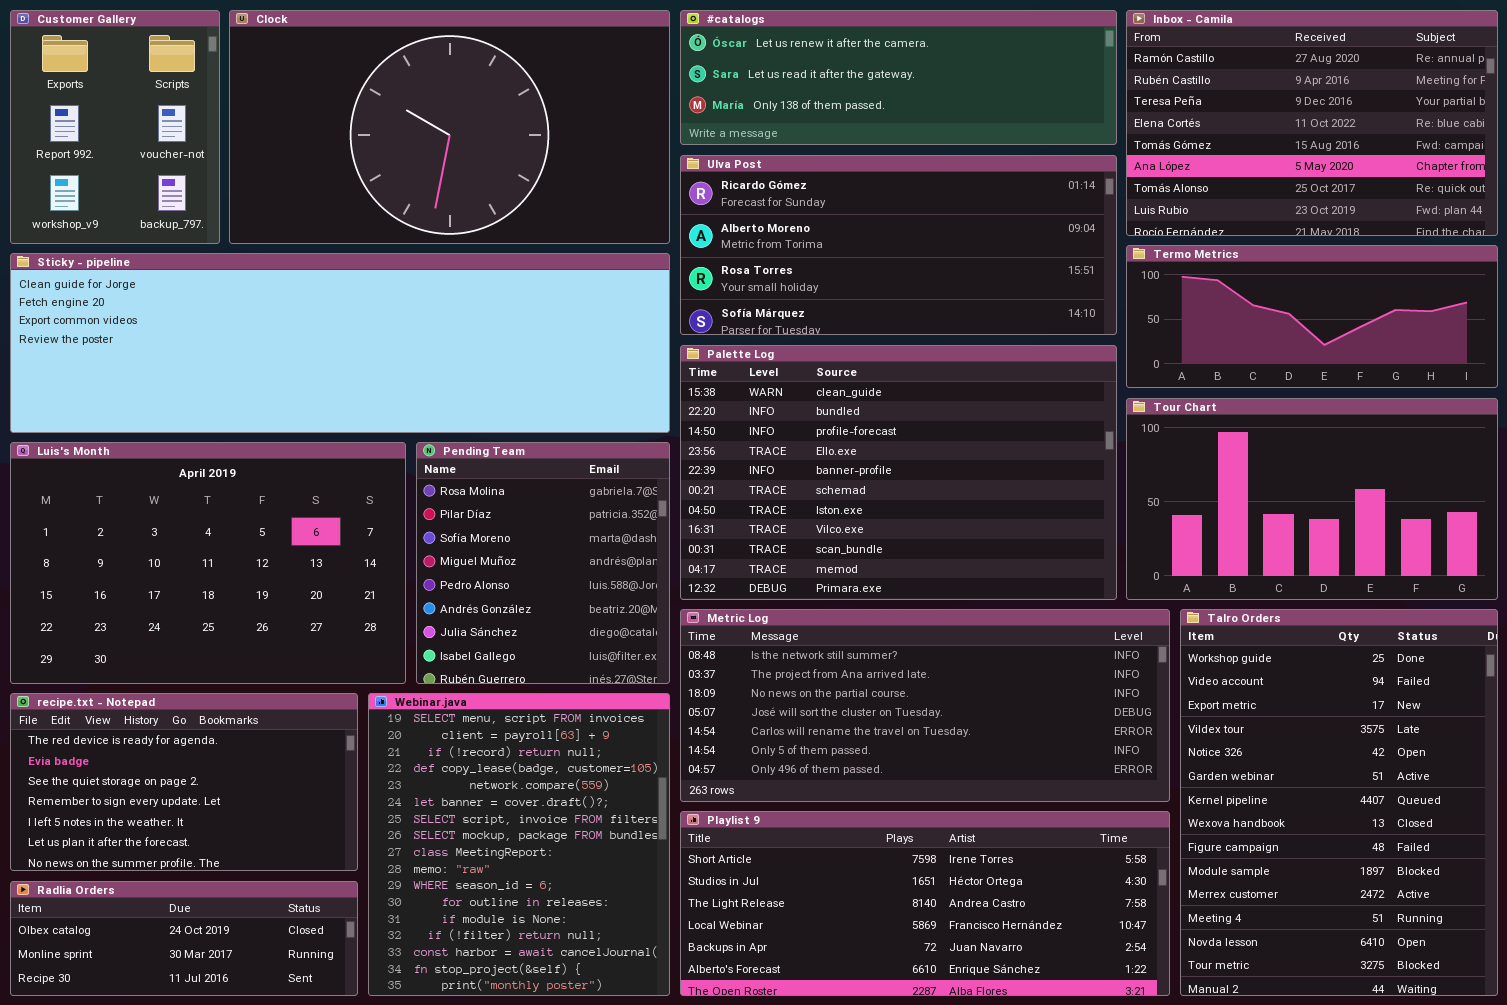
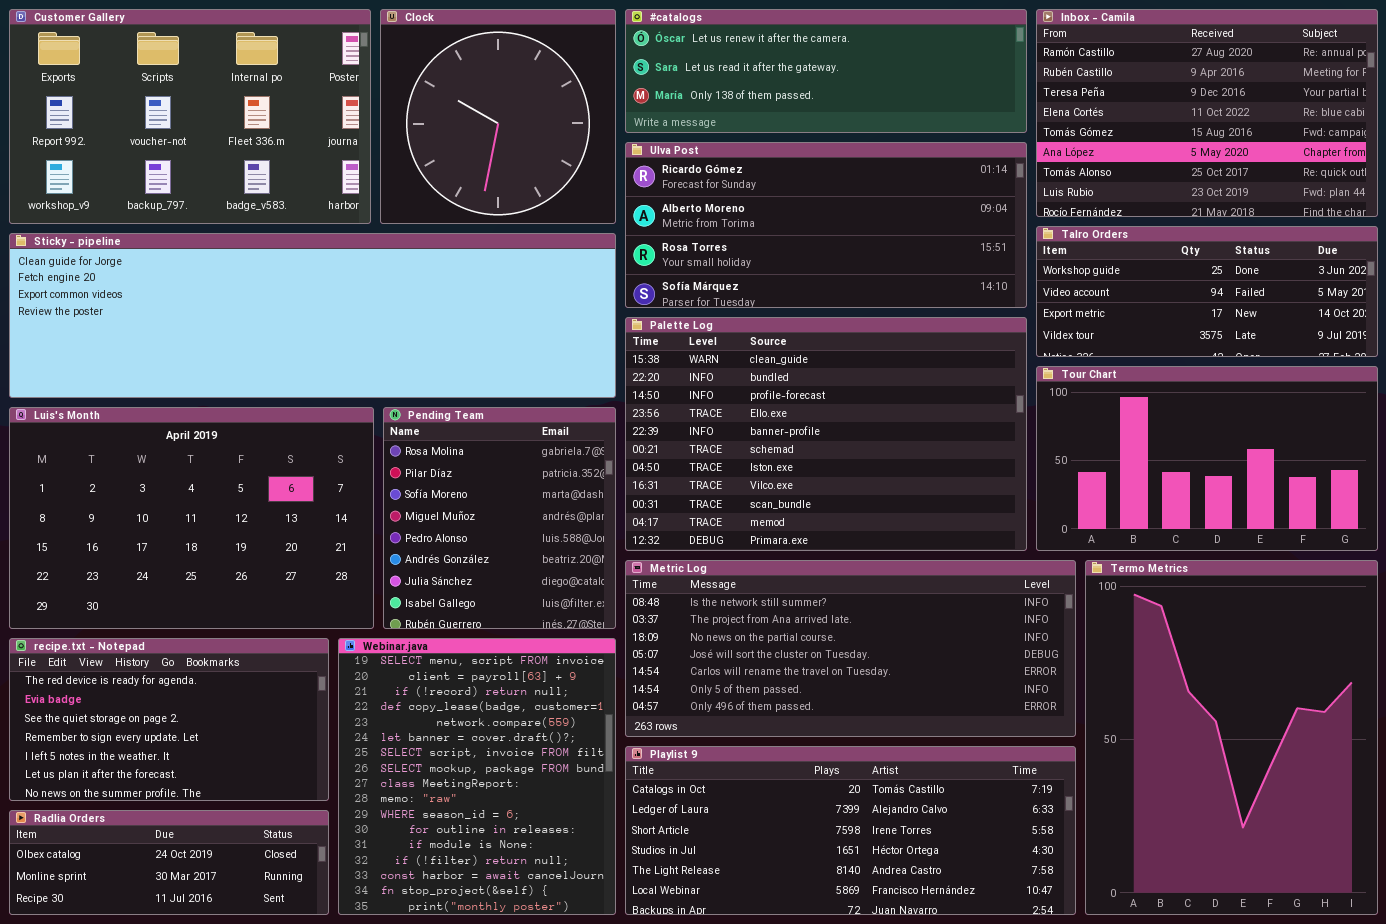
Customer Gallery: [10,10,220,244] -> [9,9,371,224], resized
Clock: [229,10,670,244] -> [380,9,616,224], resized
Termo Metrics: [1126,245,1498,388] -> [1085,560,1378,915], moved, resized
Talro Orders: [1180,609,1498,996] -> [1036,226,1378,357], moved, resized
Playlist 9: [680,811,1170,996] -> [625,746,1076,915], scrolled up 2 rows

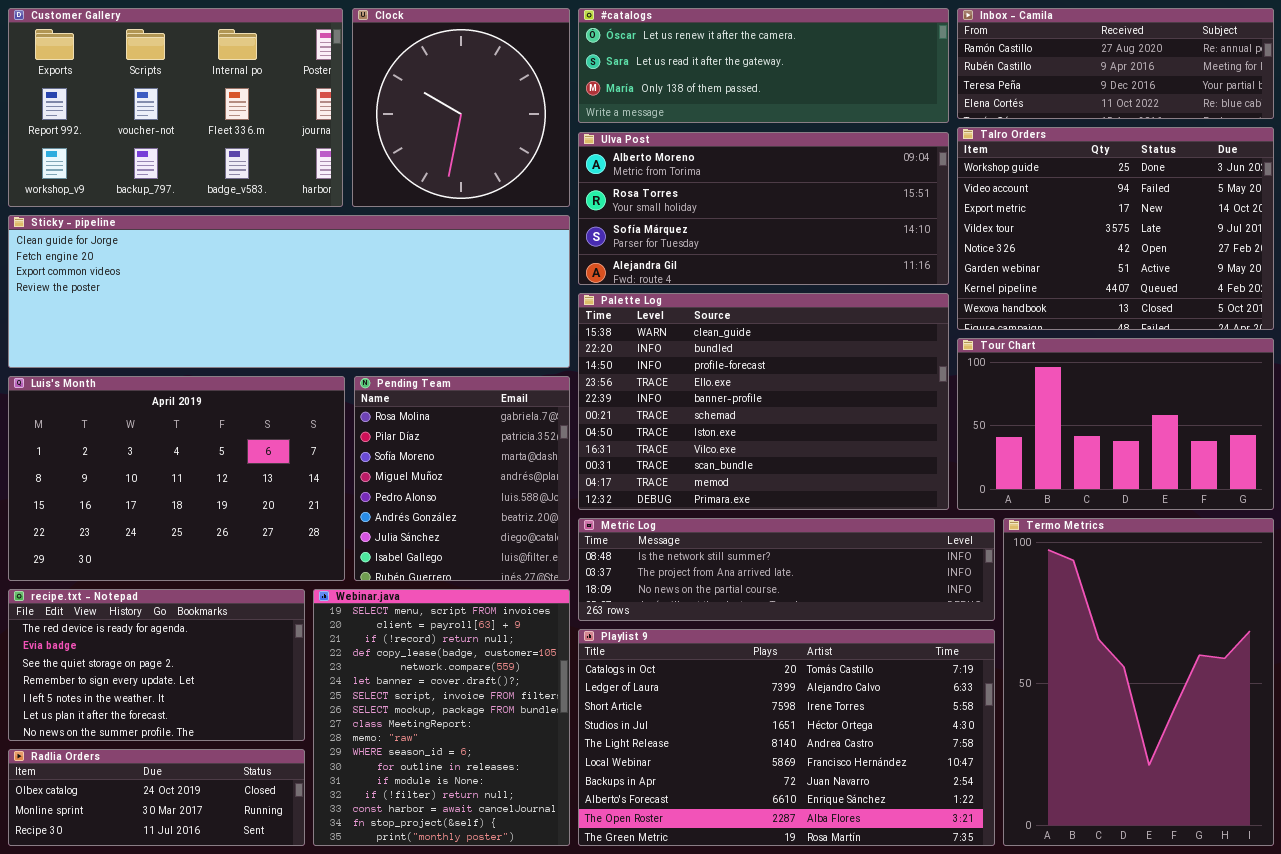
Inbox - Camila: [1036,9,1378,217] -> [957,8,1274,119], resized
Ulva Post: [625,142,1027,308] -> [578,132,949,285], scrolled down 1 row
Talro Orders: [1036,226,1378,357] -> [957,127,1274,330], resized
Metric Log: [625,560,1076,737] -> [578,518,995,621], resized
Playlist 9: [625,746,1076,915] -> [578,629,995,846], resized

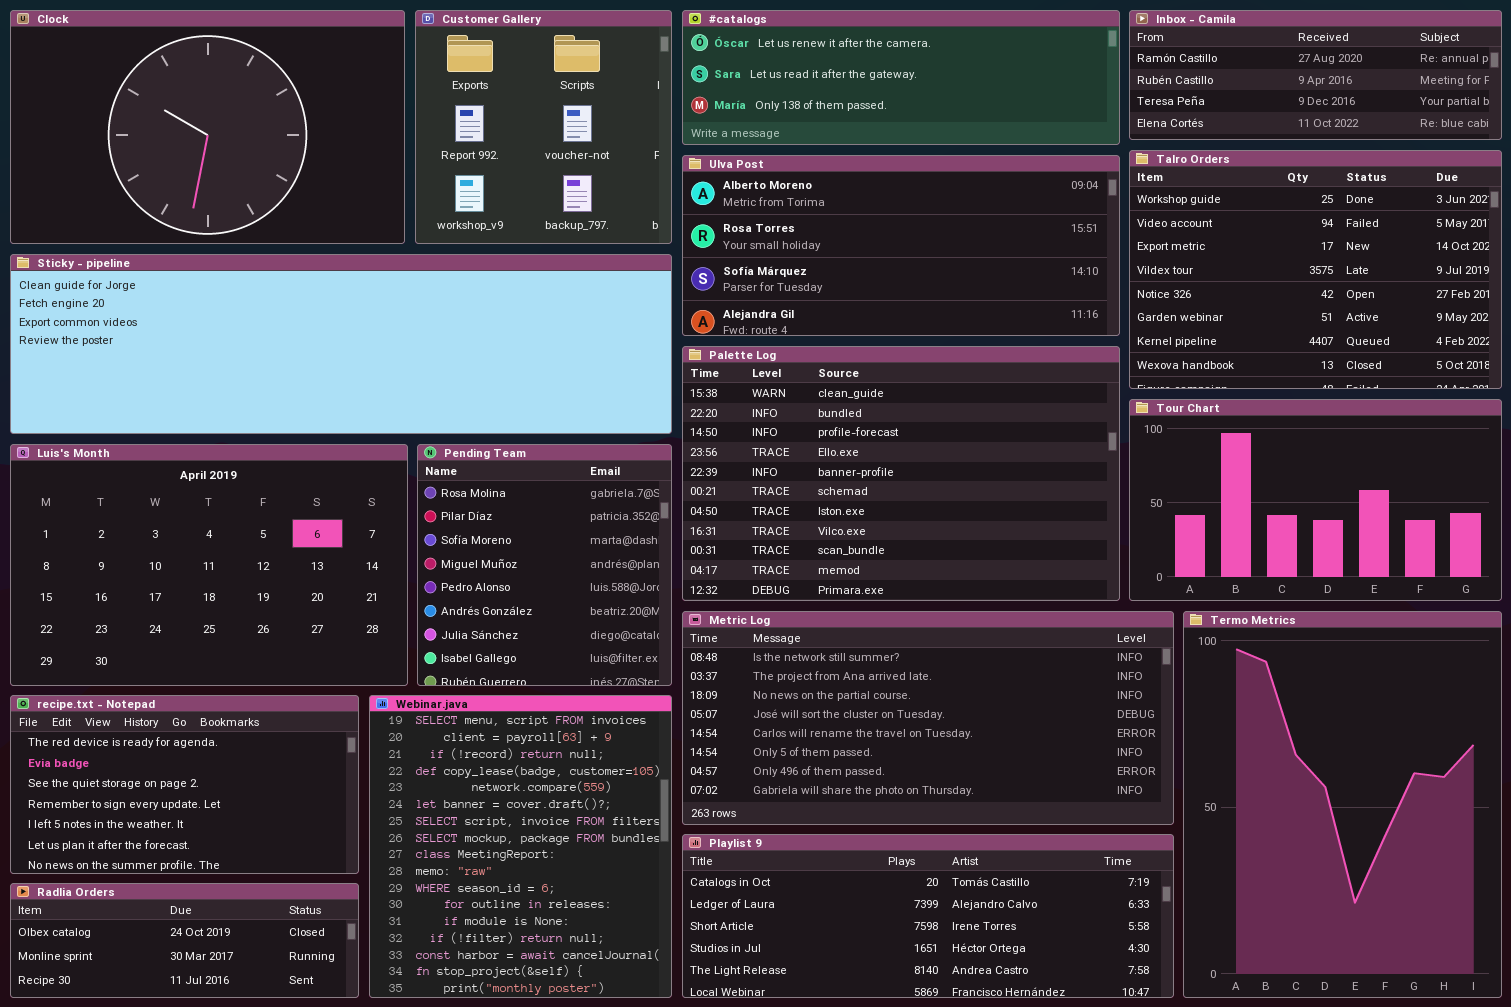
Customer Gallery: [8,8,343,207] -> [415,10,672,244], moved, resized
Clock: [352,8,570,207] -> [10,10,405,244], moved, resized
Metric Log: [578,518,995,621] -> [682,611,1174,825], resized
Playlist 9: [578,629,995,846] -> [682,834,1174,998], resized

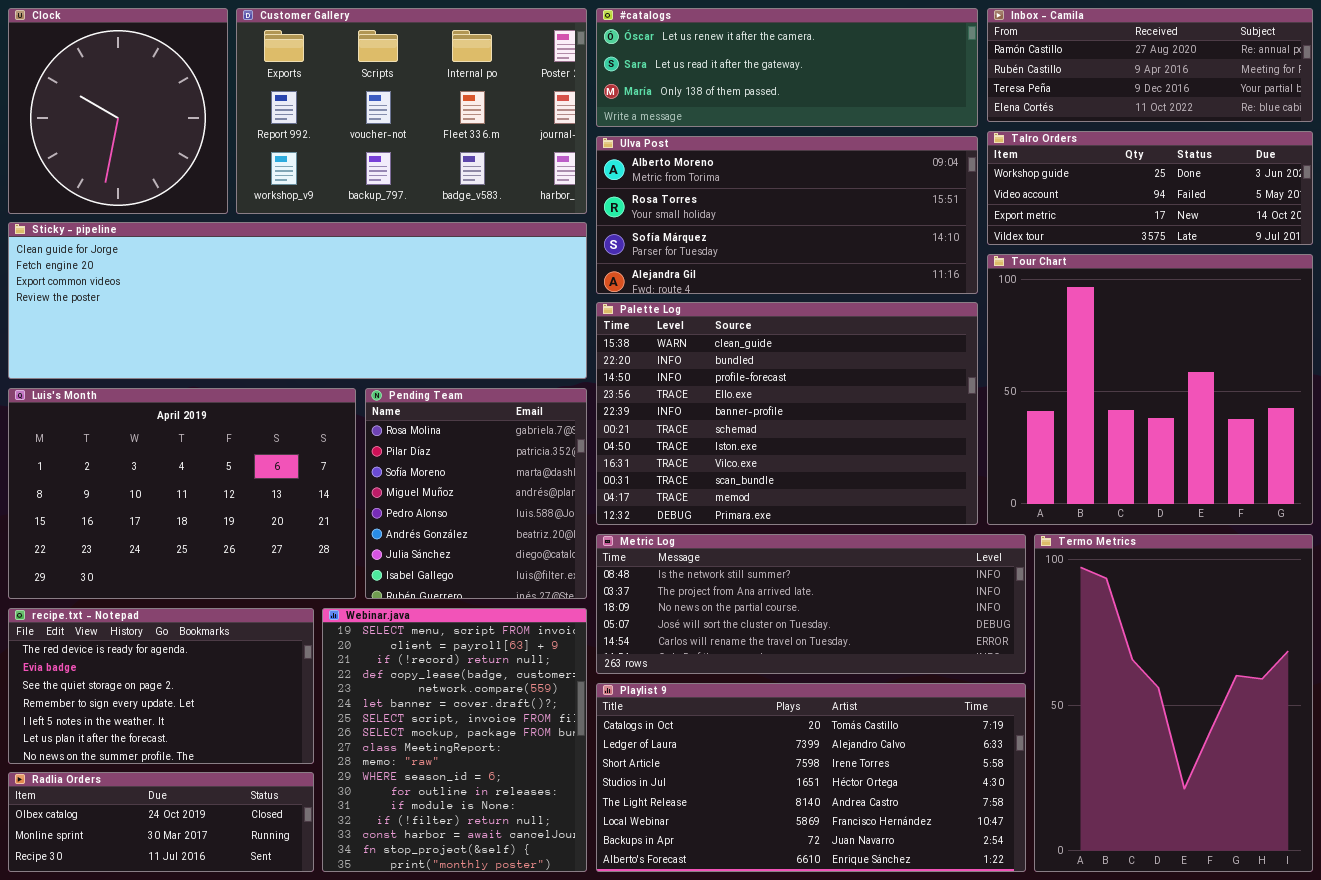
Clock: [10,10,405,244] -> [8,8,228,214], resized
Customer Gallery: [415,10,672,244] -> [236,8,587,214], resized
Talro Orders: [1129,150,1502,389] -> [987,131,1313,245], resized
Tour Chart: [1129,399,1502,601] -> [987,254,1313,525], resized
Metric Log: [682,611,1174,825] -> [596,534,1026,674], resized
Playlist 9: [682,834,1174,998] -> [596,683,1026,872], resized

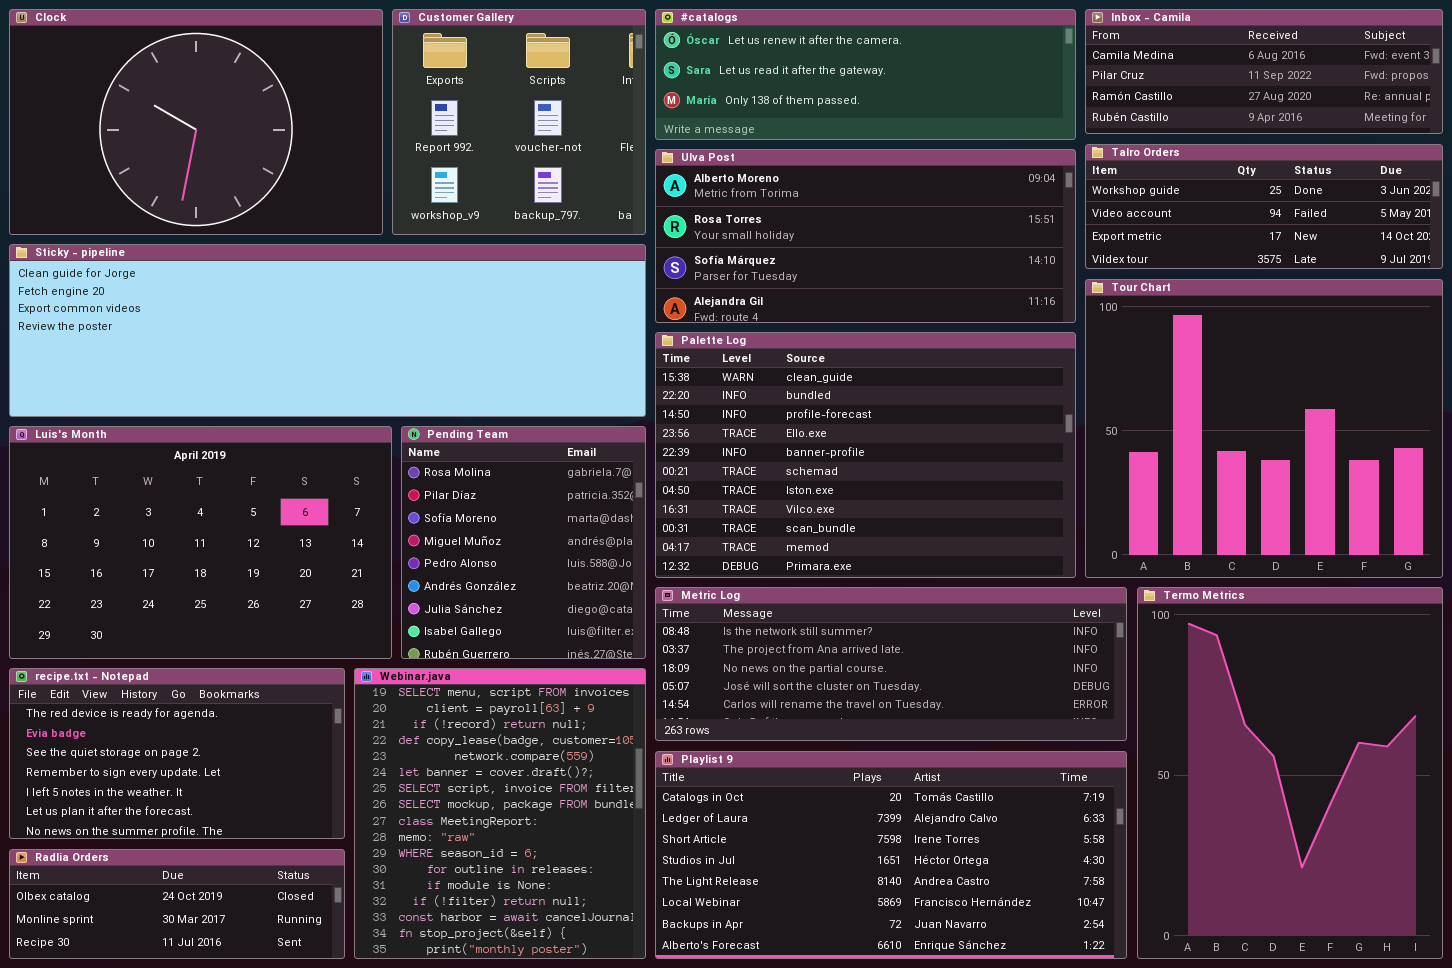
Clock: [8,8,228,214] -> [9,9,383,235], resized
Customer Gallery: [236,8,587,214] -> [392,9,646,235], resized
Inbox - Camila: [987,8,1313,122] -> [1085,9,1443,134], scrolled up 2 rows

